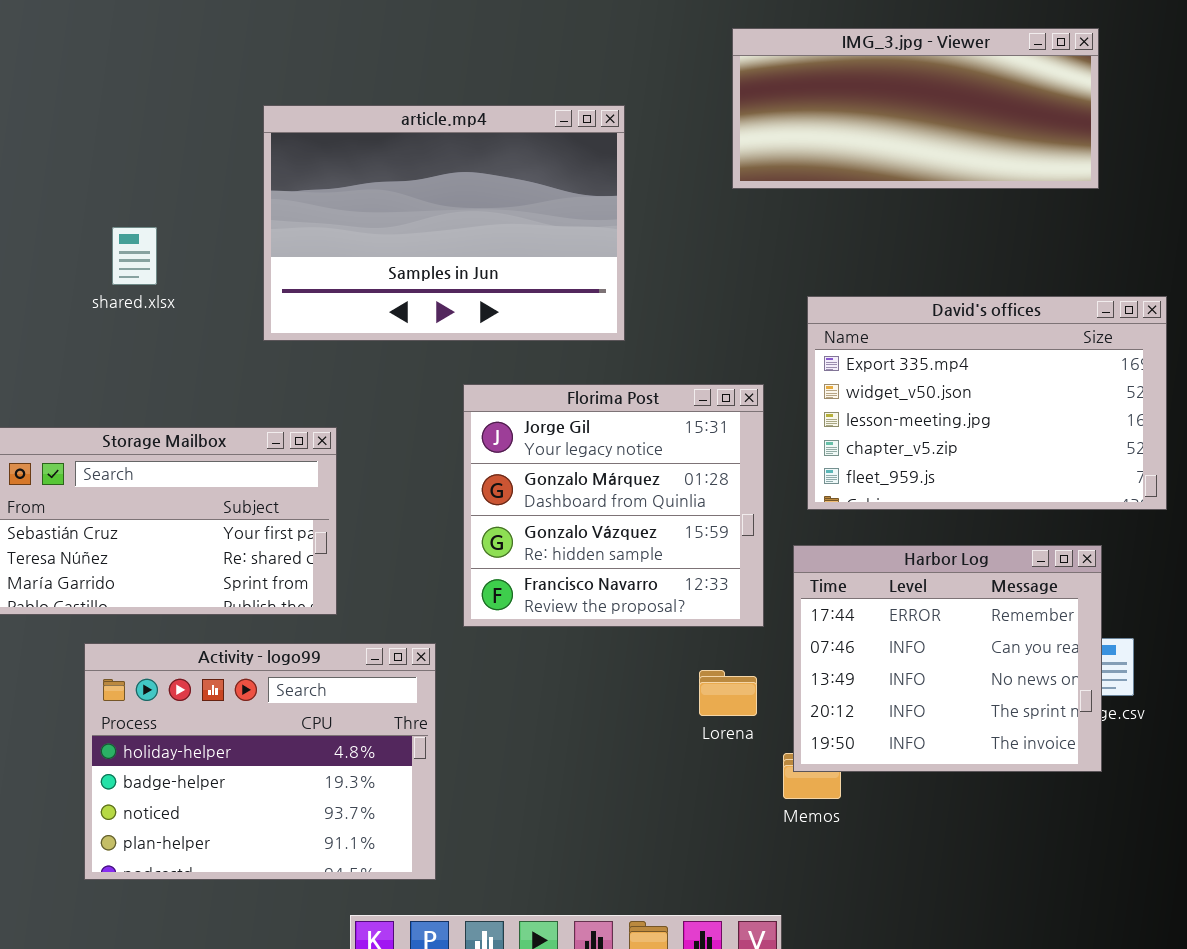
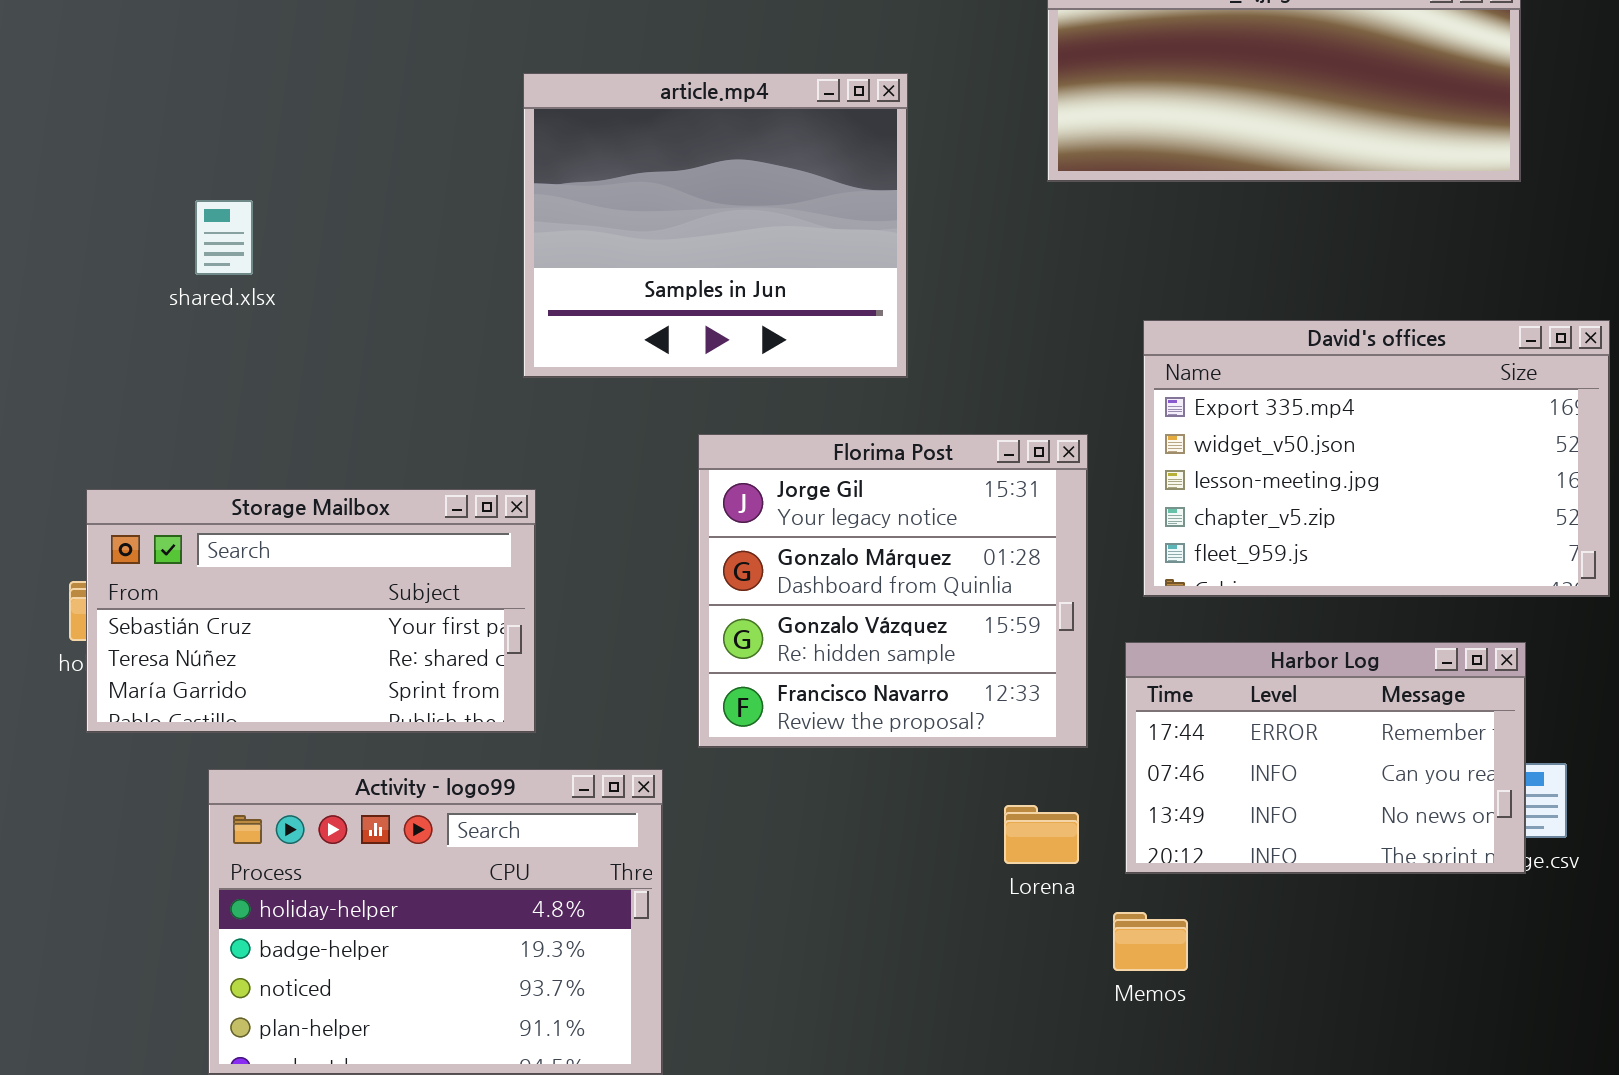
article.mp4: [263,105,625,341] -> [523,73,908,378], resized
shared.xlsx: [112,227,157,285] -> [195,200,253,275], moved
Harbor Log: [793,545,1102,772] -> [1125,642,1526,874], resized

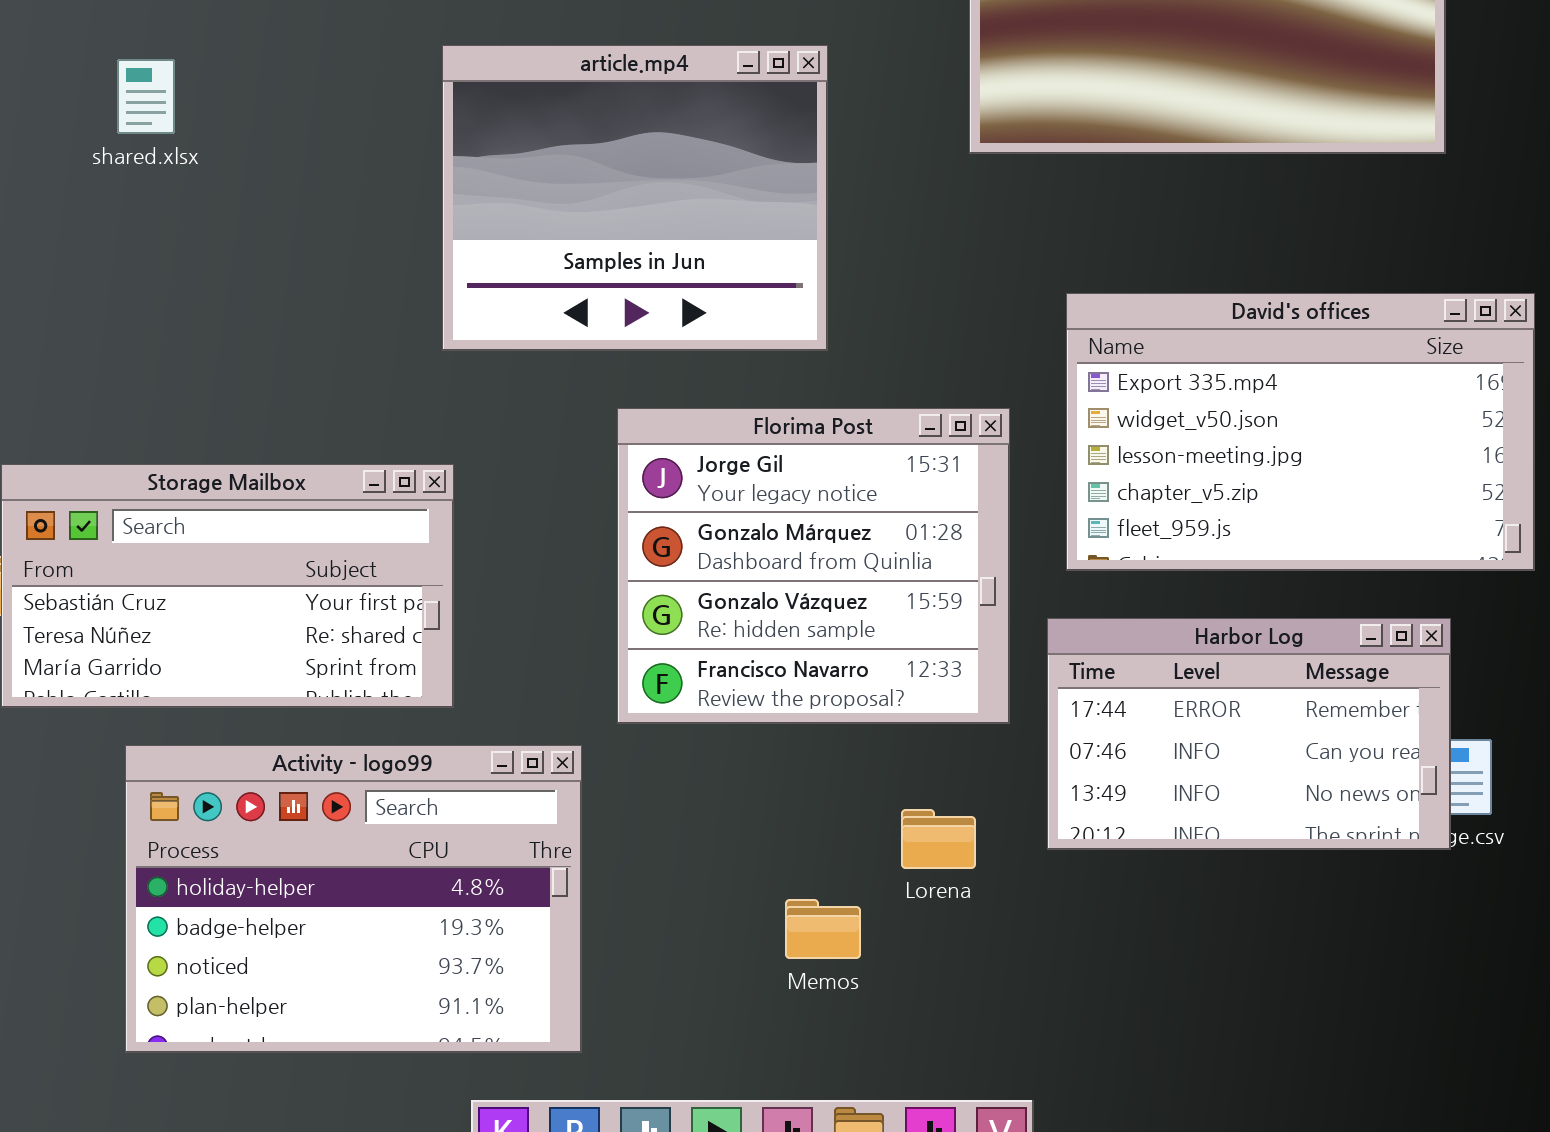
shared.xlsx: [195,200,253,275] -> [117,59,175,134], moved
Lorena: [1004,805,1079,864] -> [901,809,976,869], moved
Memos: [1113,912,1188,971] -> [785,899,861,959], moved

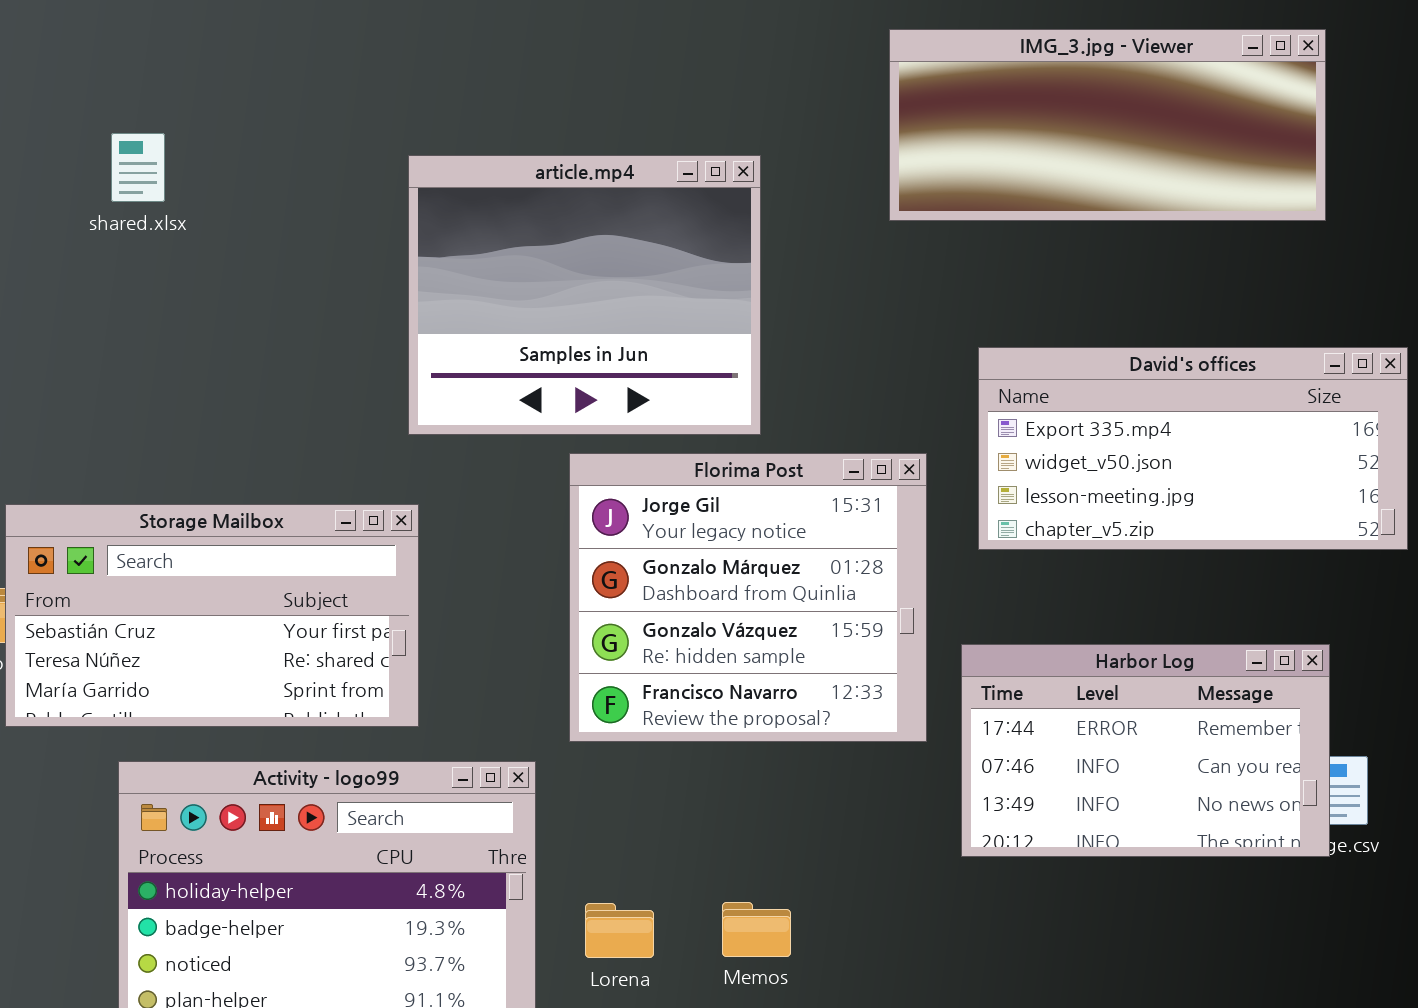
article.mp4: [442,45,828,351] -> [408,155,761,435], moved
David's offices: [1066,293,1535,571] -> [978,347,1408,550], resized
Lorena: [901,809,976,869] -> [585,903,654,958], moved

